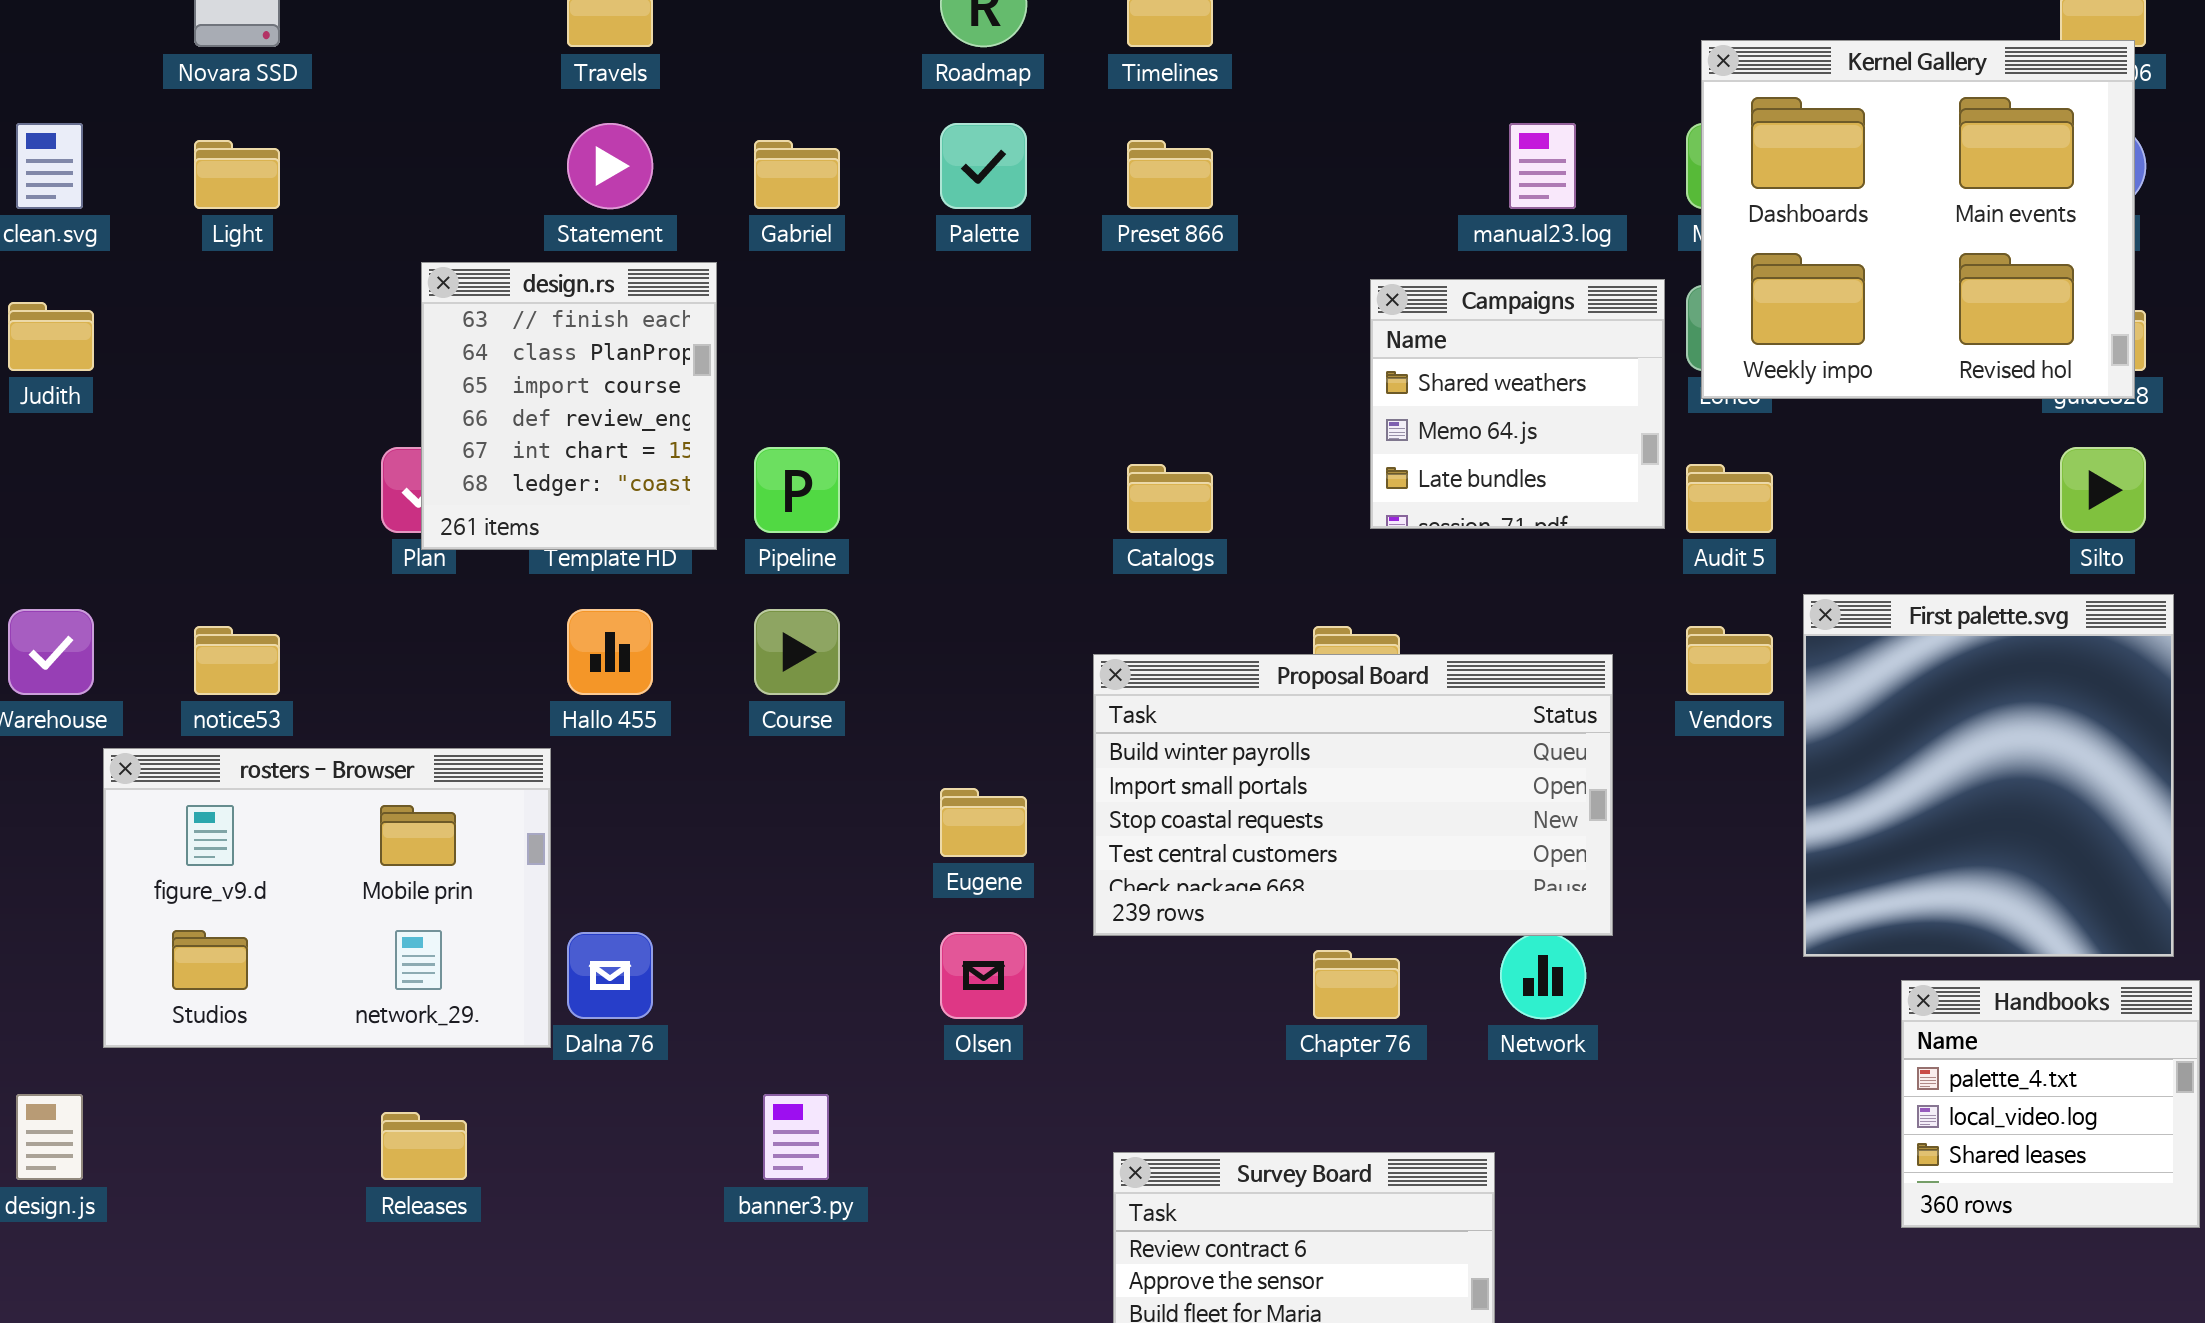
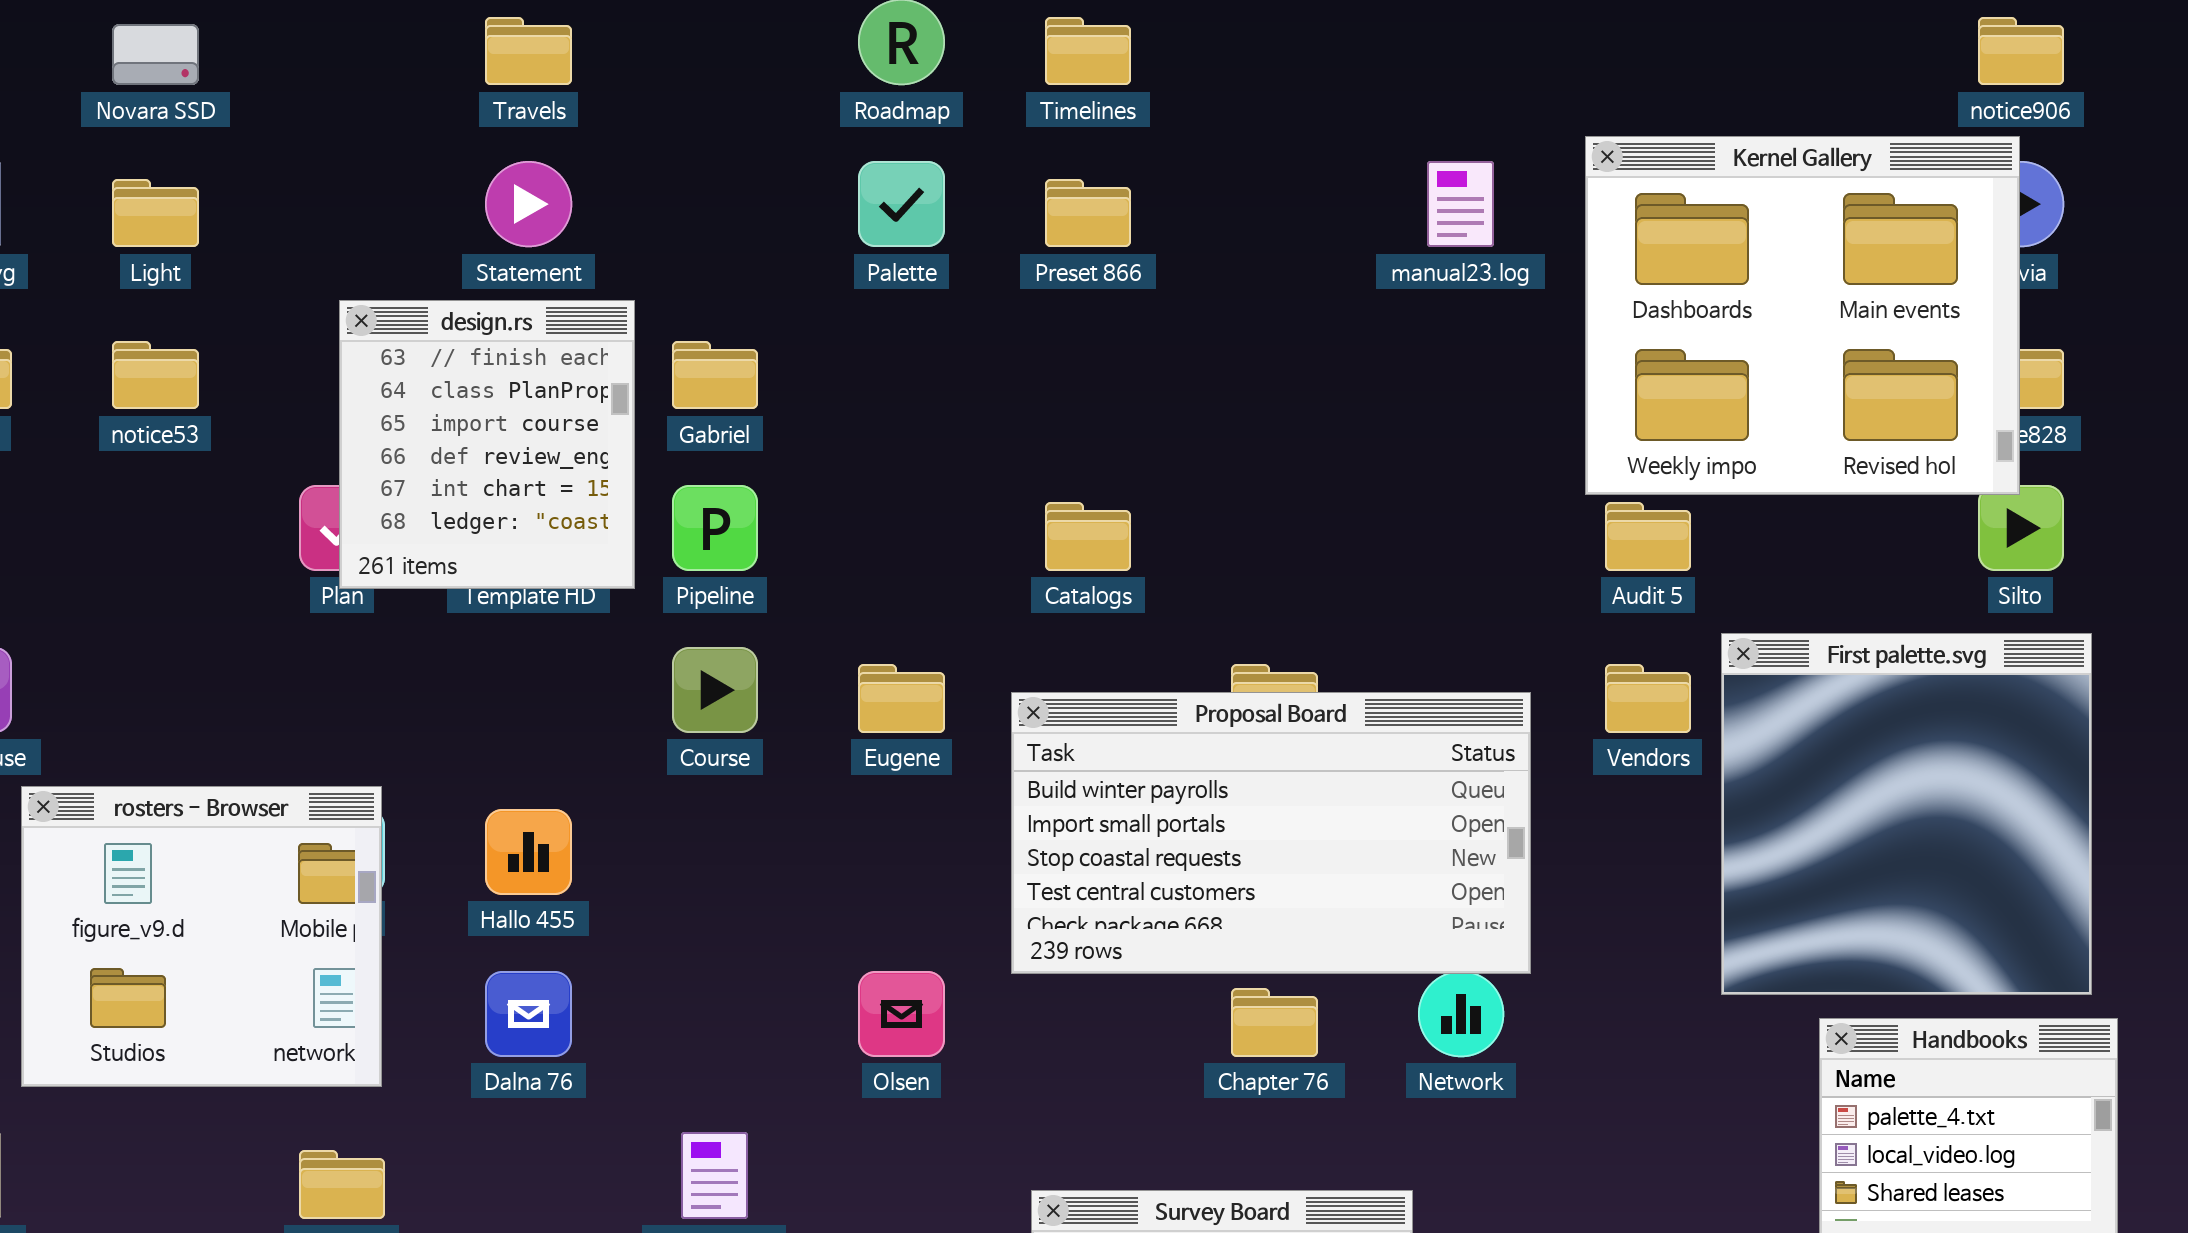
Kernel Gallery: [1701,40,2135,399] -> [1585,136,2020,495], moved
Gabriel: [754,140,840,209] -> [672,341,758,409], moved
Campaigns: [1370,279,1665,529] -> none, closed
Hallo 455: [567,609,653,695] -> [485,809,572,895], moved
notice53: [194,626,280,695] -> [112,341,199,409], moved
rosters - Browser: [103,748,551,1048] -> [21,786,382,1087], resized
Eugene: [940,788,1027,857] -> [858,664,945,733], moved

